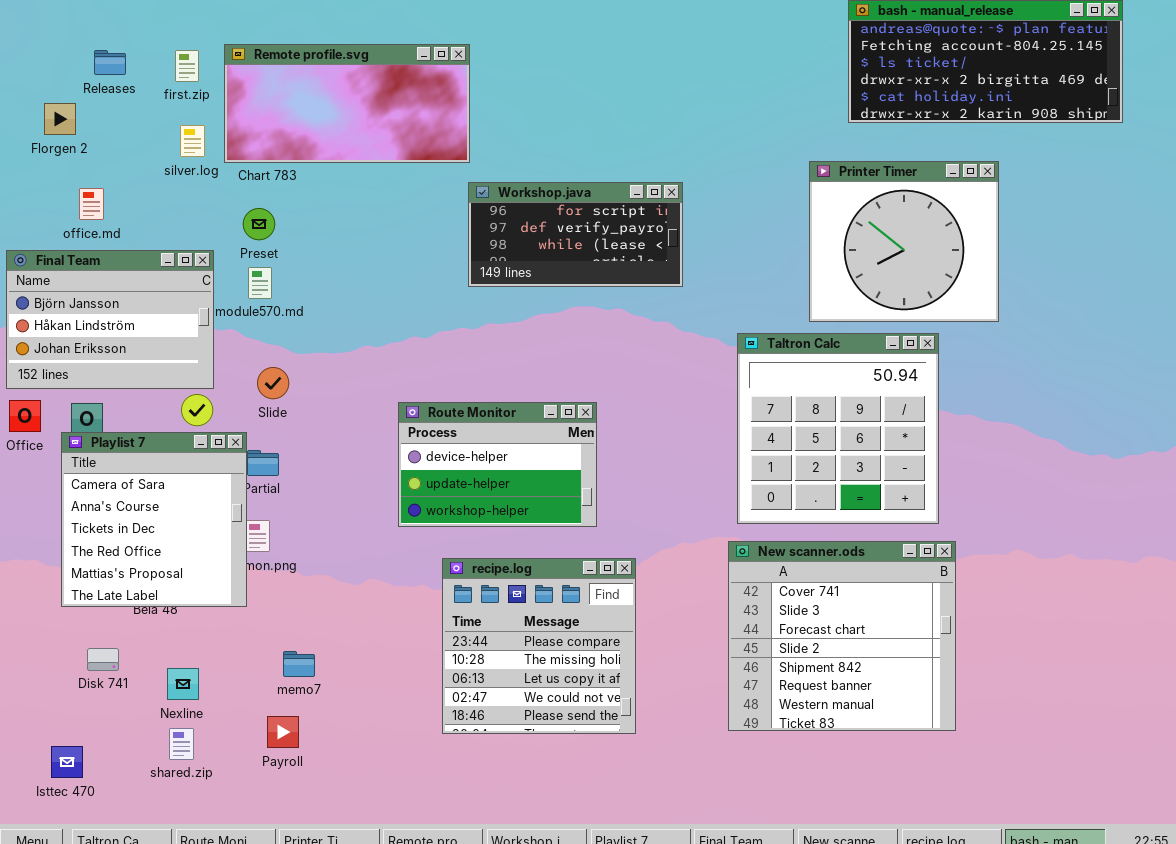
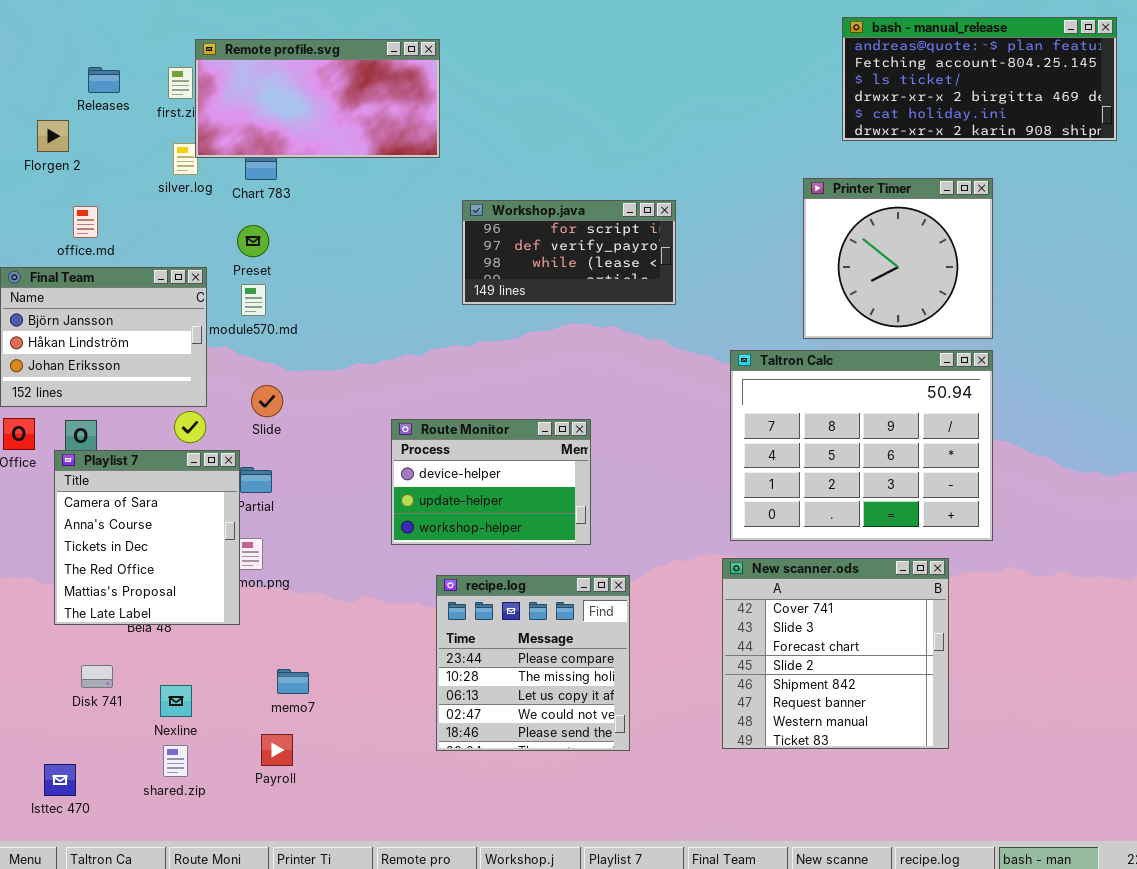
Remote profile.svg: [224,44,470,163] -> [195,39,440,158], moved
Taltron Calc: [737,333,939,524] -> [730,350,993,541], resized

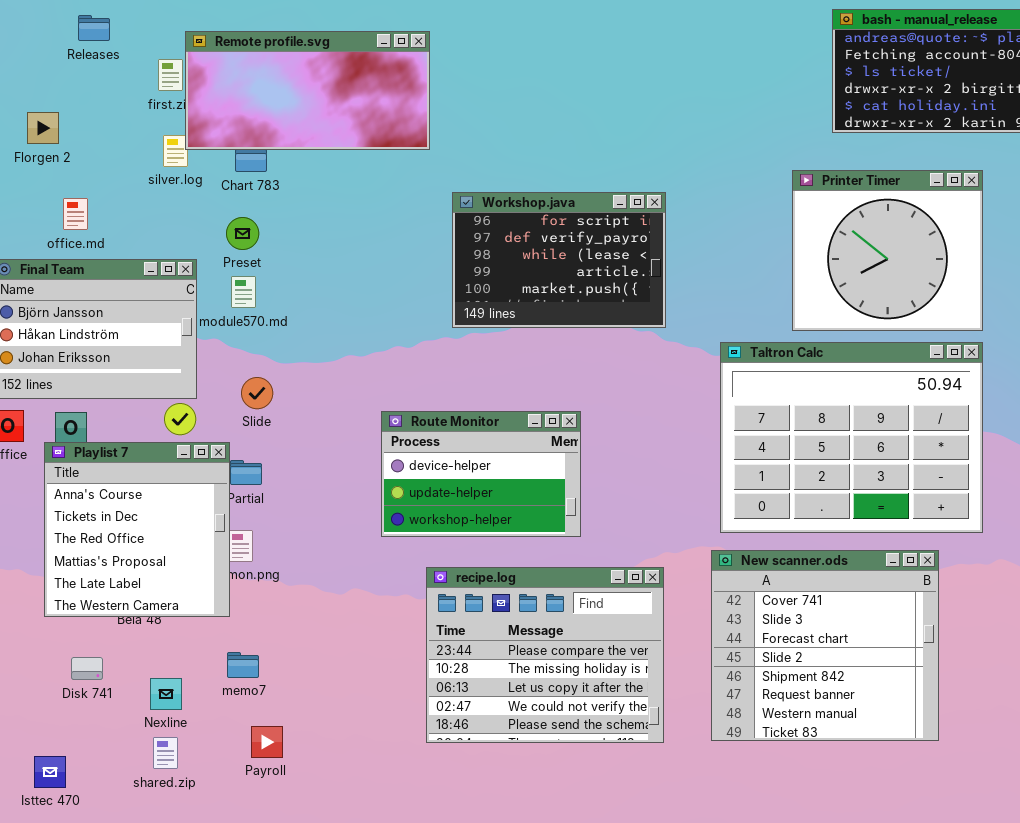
Releases: [88,67,120,93] -> [78,15,110,41], moved
Workshop.java: [462,200,676,305] -> [452,192,666,328], resized
Playlist 7: [54,450,240,625] -> [44,442,230,617], scrolled down 1 row
recipe.log: [436,575,630,751] -> [426,567,664,743], resized
memo7: [277,669,309,694] -> [227,652,259,678], moved

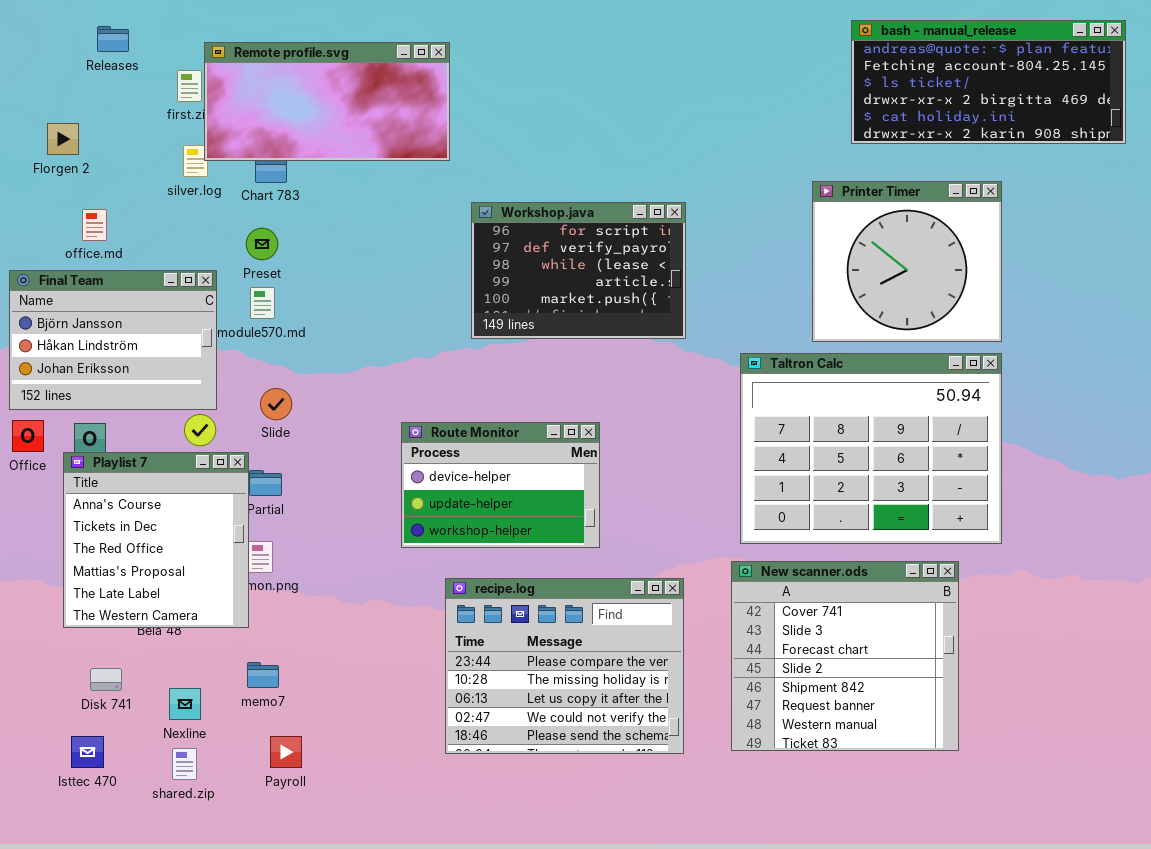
Isttec 470: [34,756,66,788] -> [71,736,104,768], moved

